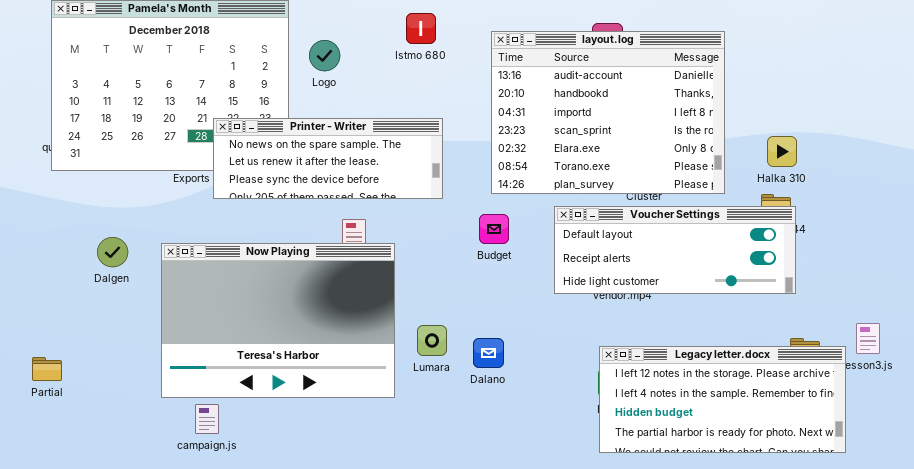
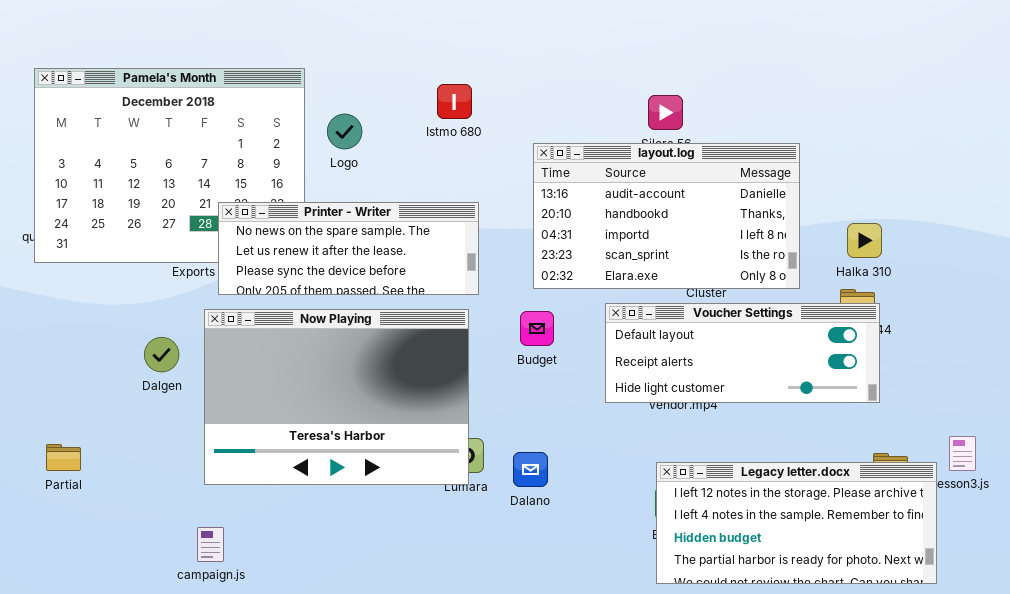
layout.log: [491,31,725,194] -> [533,143,800,289], resized
Dalgen: [97,237,128,267] -> [144,337,179,372], moved
Now Playing: [161,243,395,398] -> [204,309,469,485], moved
Partial: [32,357,62,381] -> [46,444,81,471], moved

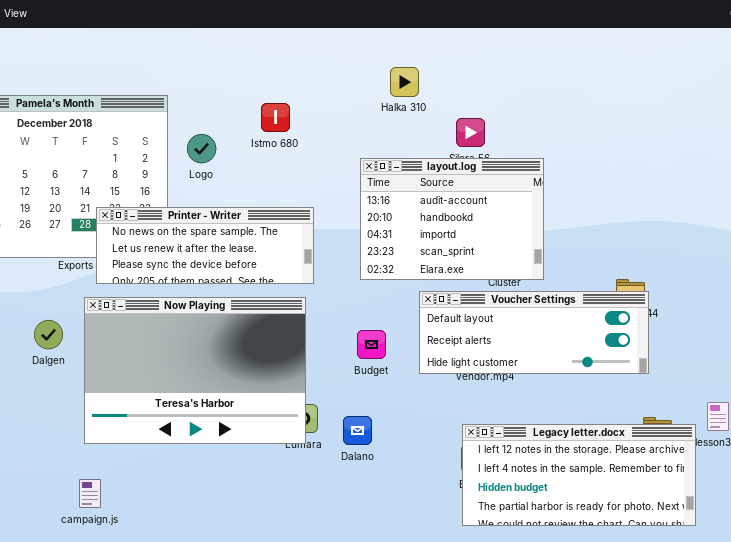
Istmo 680: [437,84,472,119] -> [261,103,290,132], moved
layout.log: [533,143,800,289] -> [360,158,544,280], resized
Halka 310: [847,223,882,258] -> [390,67,419,97], moved
Budget: [520,311,554,346] -> [357,330,386,359], moved

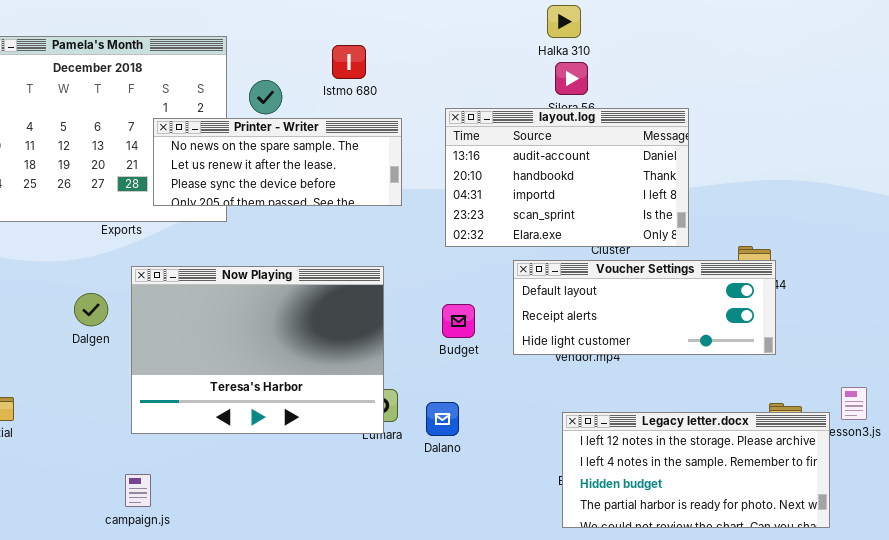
Halka 310: [390,67,419,97] -> [547,5,581,38], moved
layout.log: [360,158,544,280] -> [445,108,689,247], resized
Printer - Writer: [96,207,314,284] -> [153,118,402,206], moved

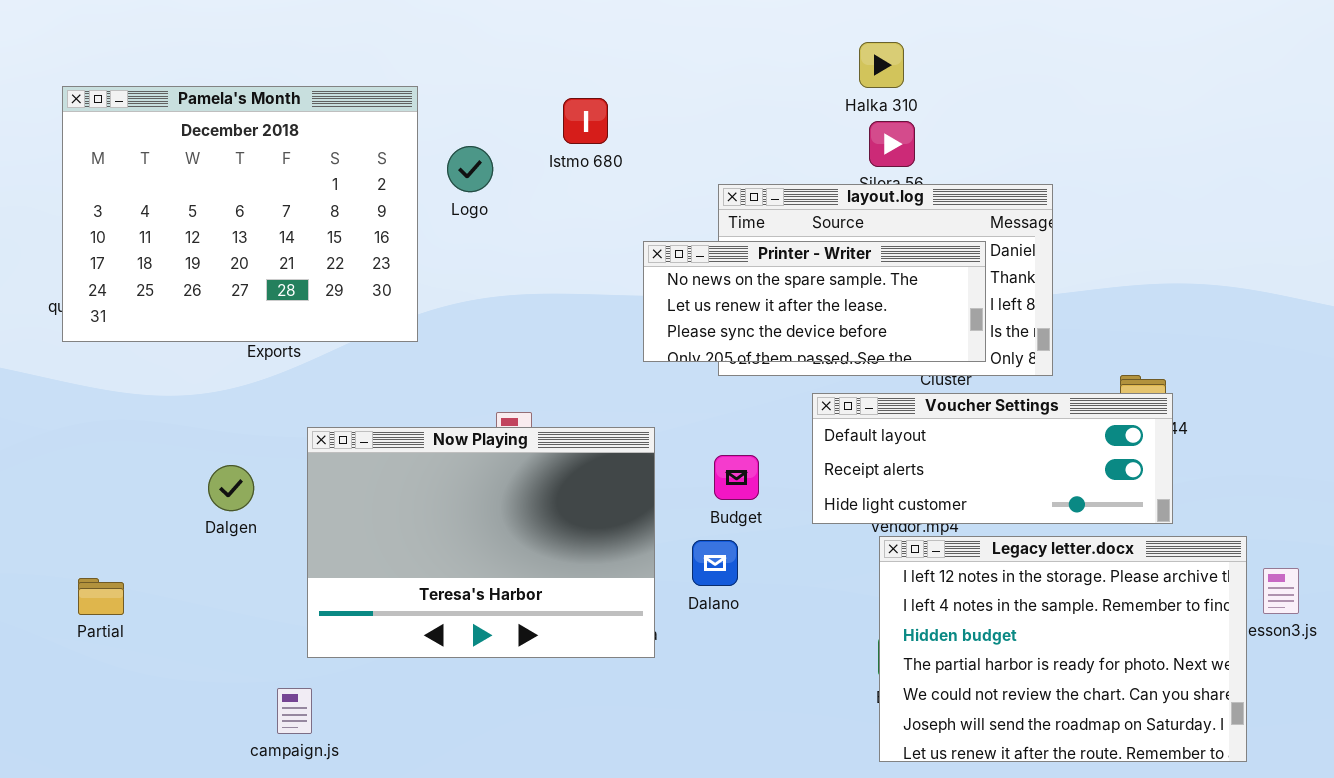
Printer - Writer: [153,118,402,206] -> [643,241,986,362], moved
Now Playing: [131,266,384,434] -> [307,427,655,658], moved
Dalgen: [74,293,108,326] -> [208,465,254,511], moved
Dalano: [426,402,459,436] -> [692,540,738,586], moved
Legacy letter.docx: [562,412,830,528] -> [879,536,1247,762], resized

